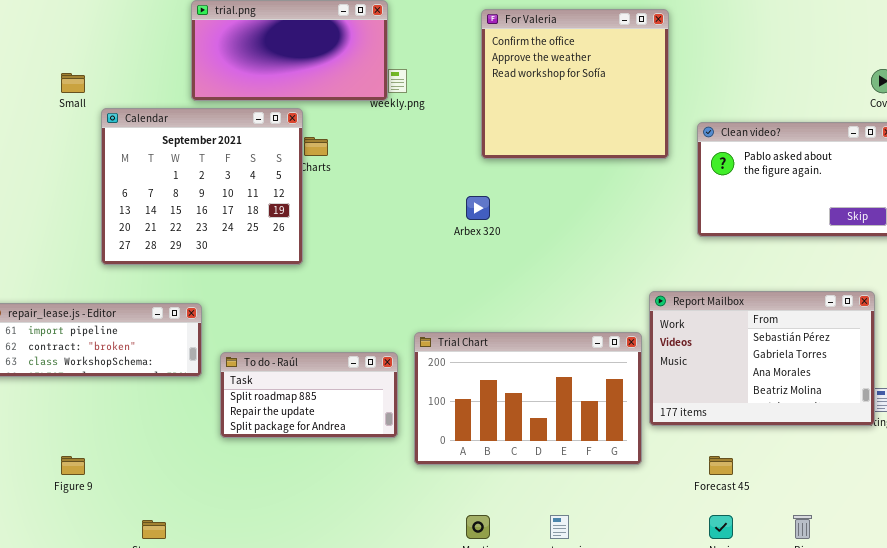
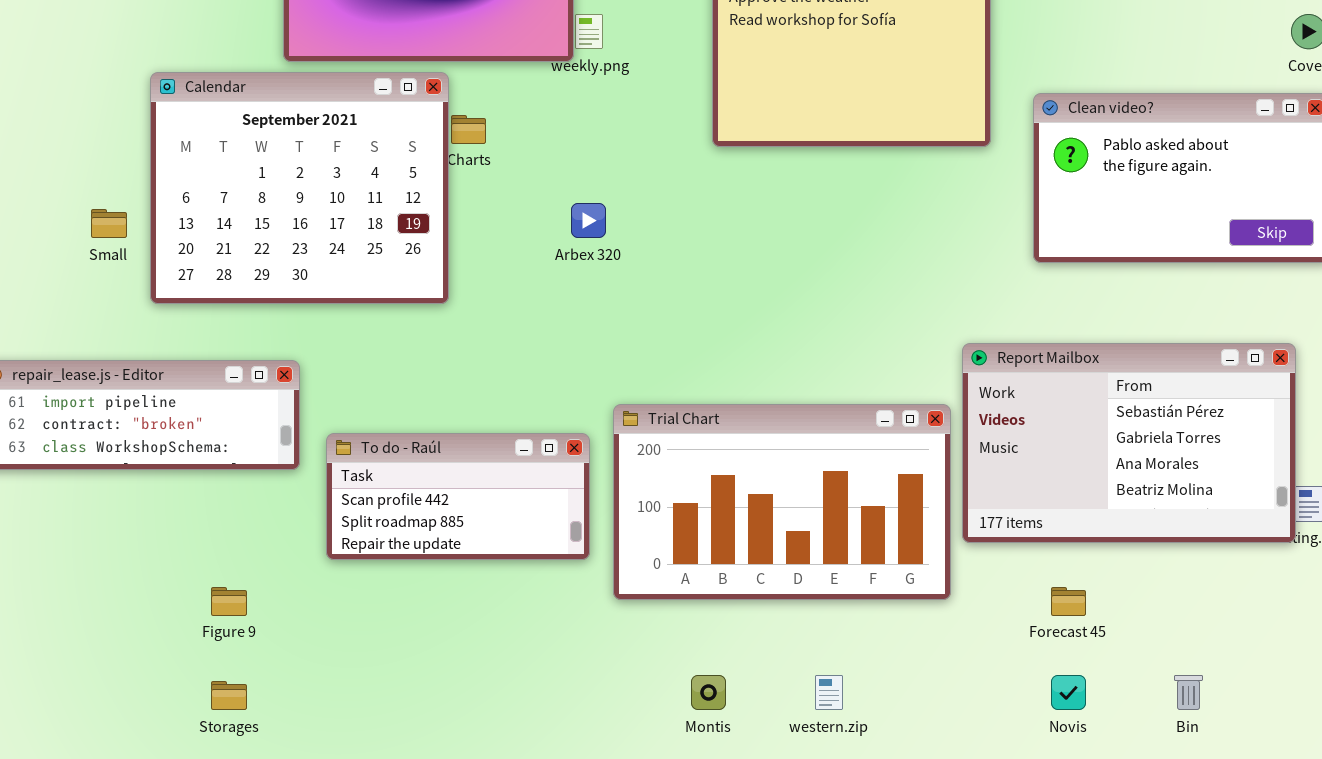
Small: [61,73,85,93] -> [91,209,127,238], moved
Arbex 320: [466,196,490,220] -> [571,203,606,238], moved
To do - Raúl: [220,352,398,438] -> [326,433,590,560], scrolled up 1 row
Figure 9: [61,456,85,475] -> [211,587,247,616], moved

